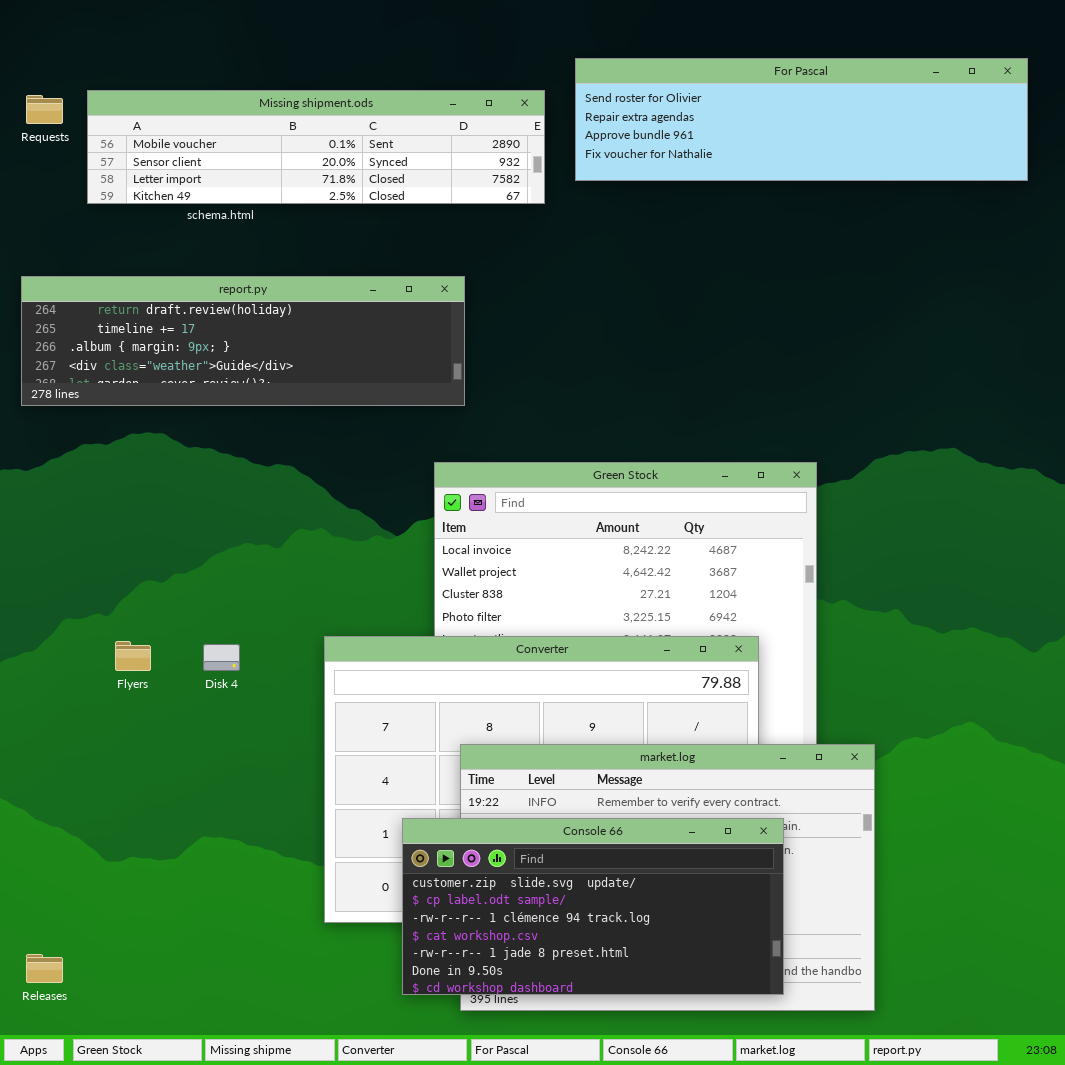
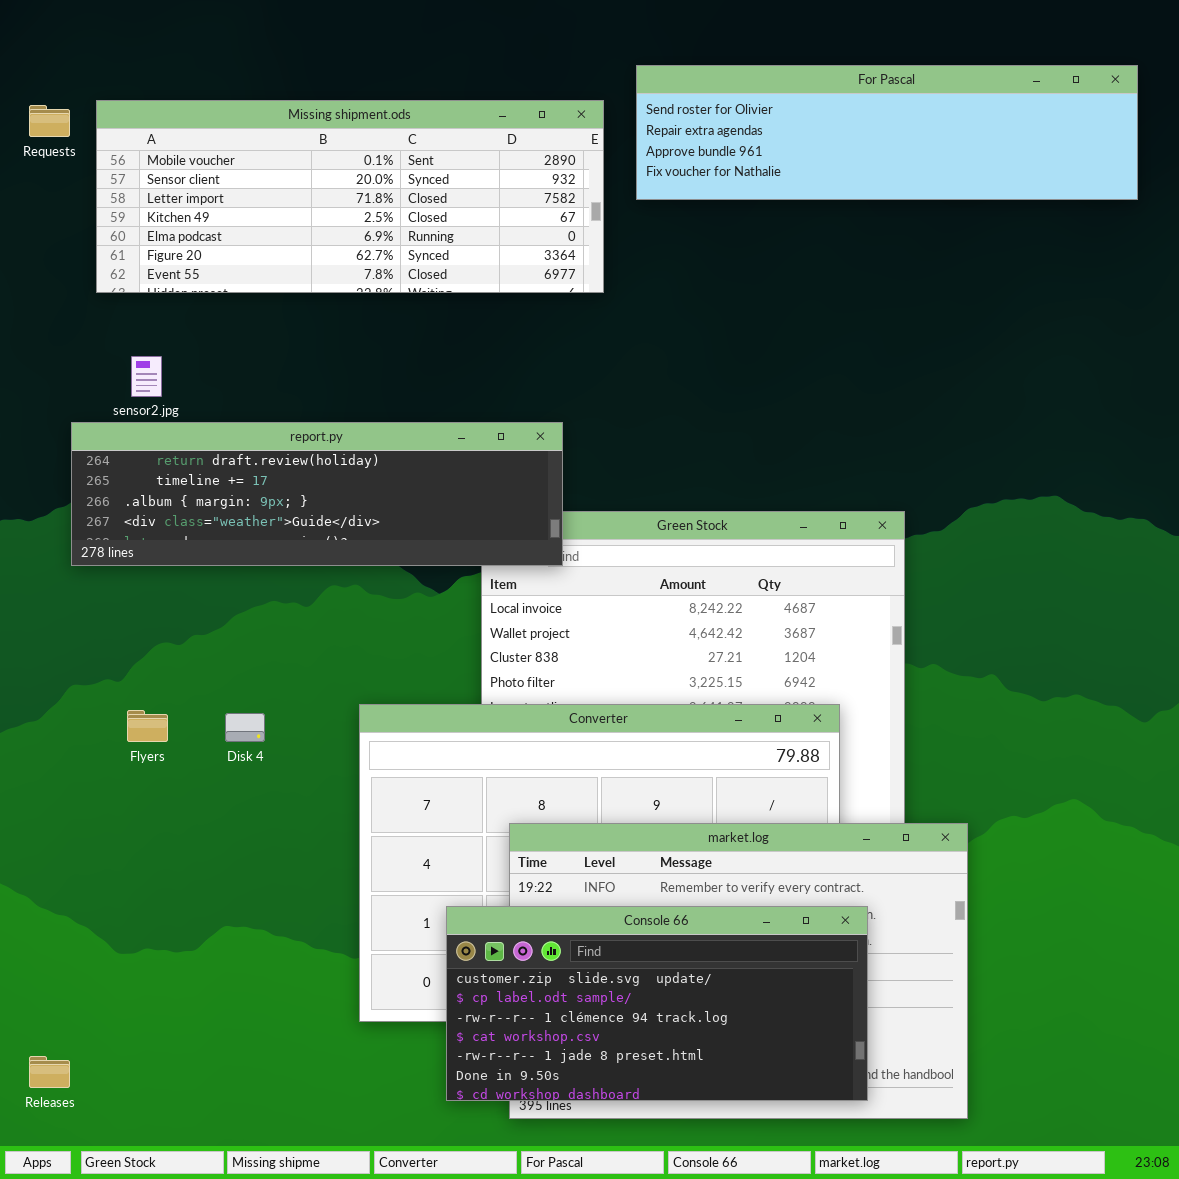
Missing shipment.ods: [87,90,545,204] -> [96,100,604,293], resized
report.py: [21,276,465,406] -> [71,422,563,566], moved

